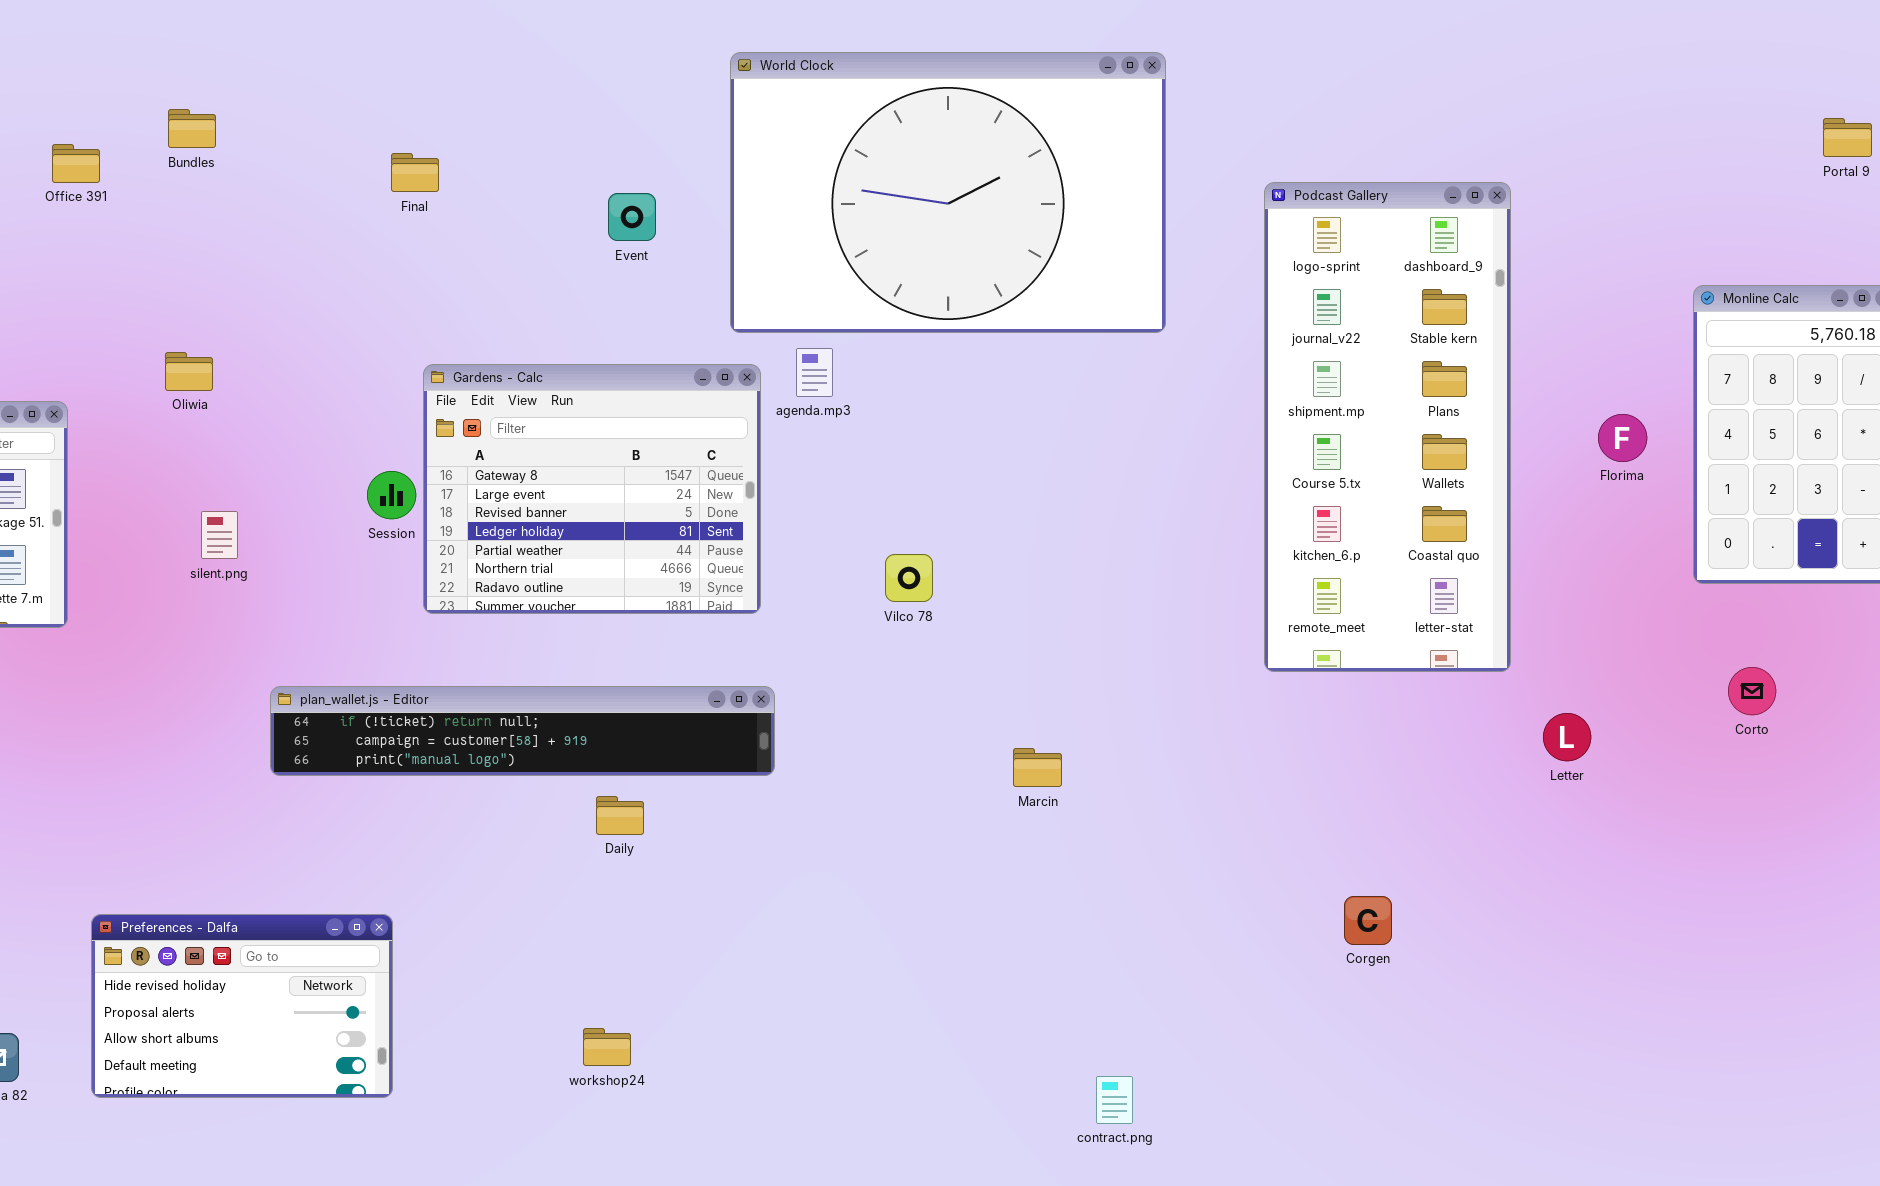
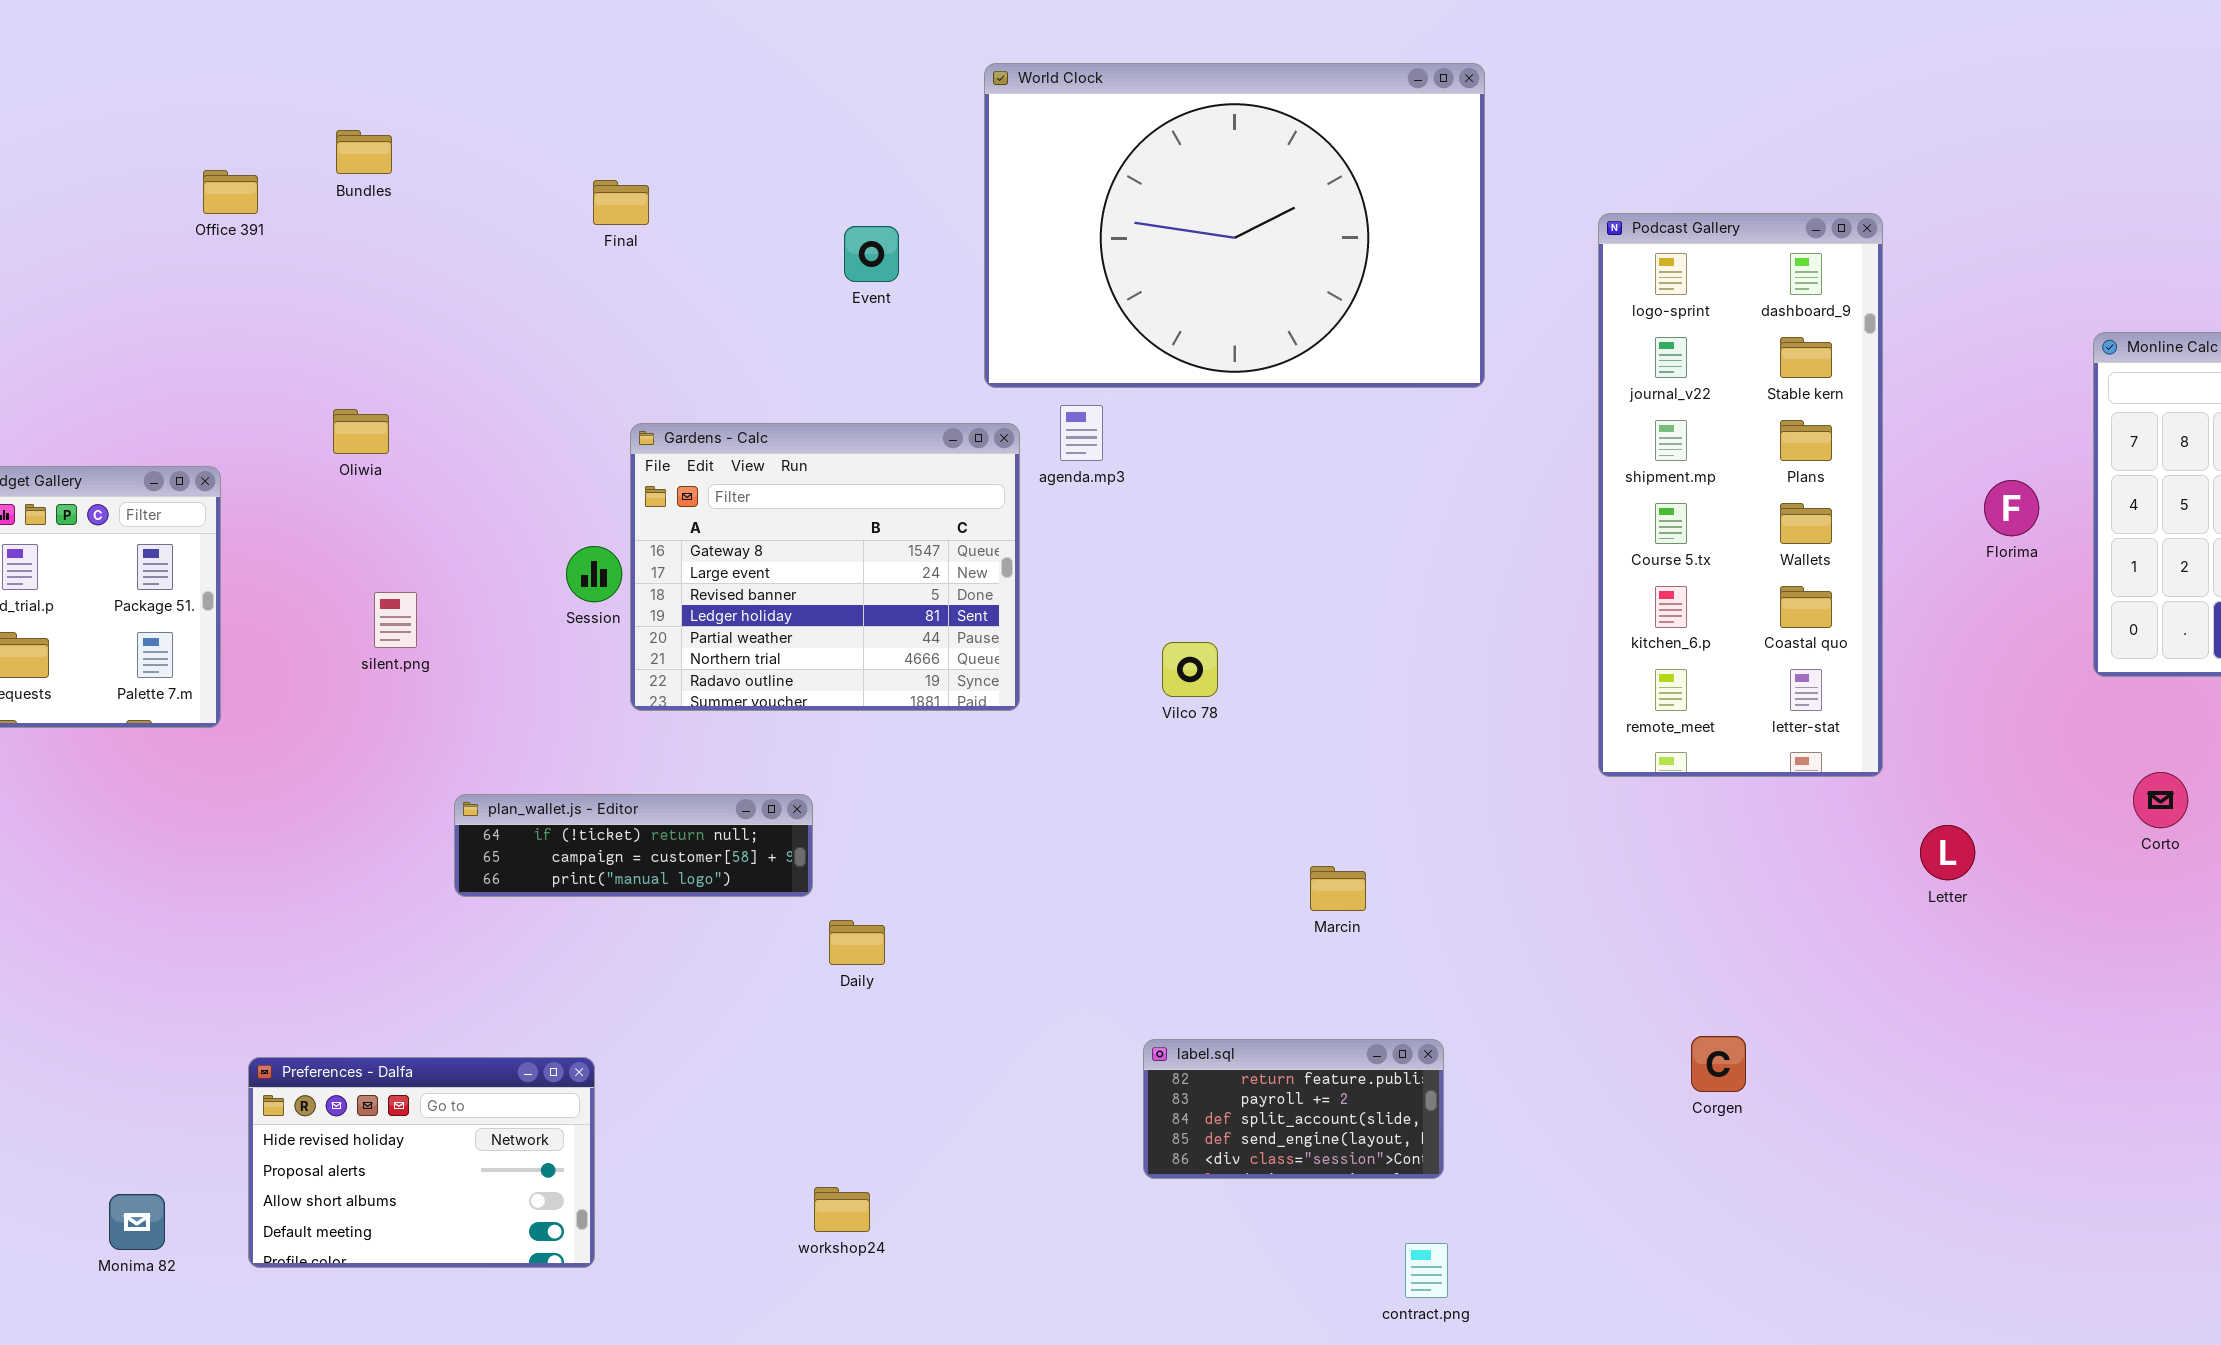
plan_wallet.js - Editor: [270,686,775,776] -> [454,794,813,897], resized
label.sql: none -> [1143,1039,1444,1179], opened

